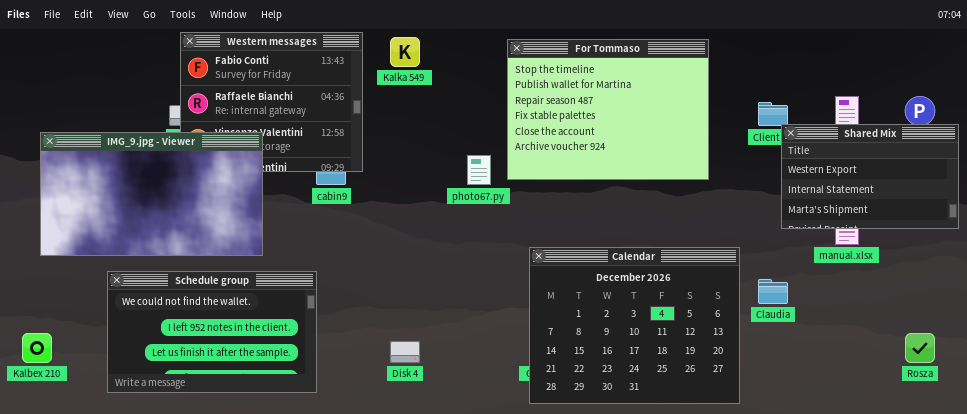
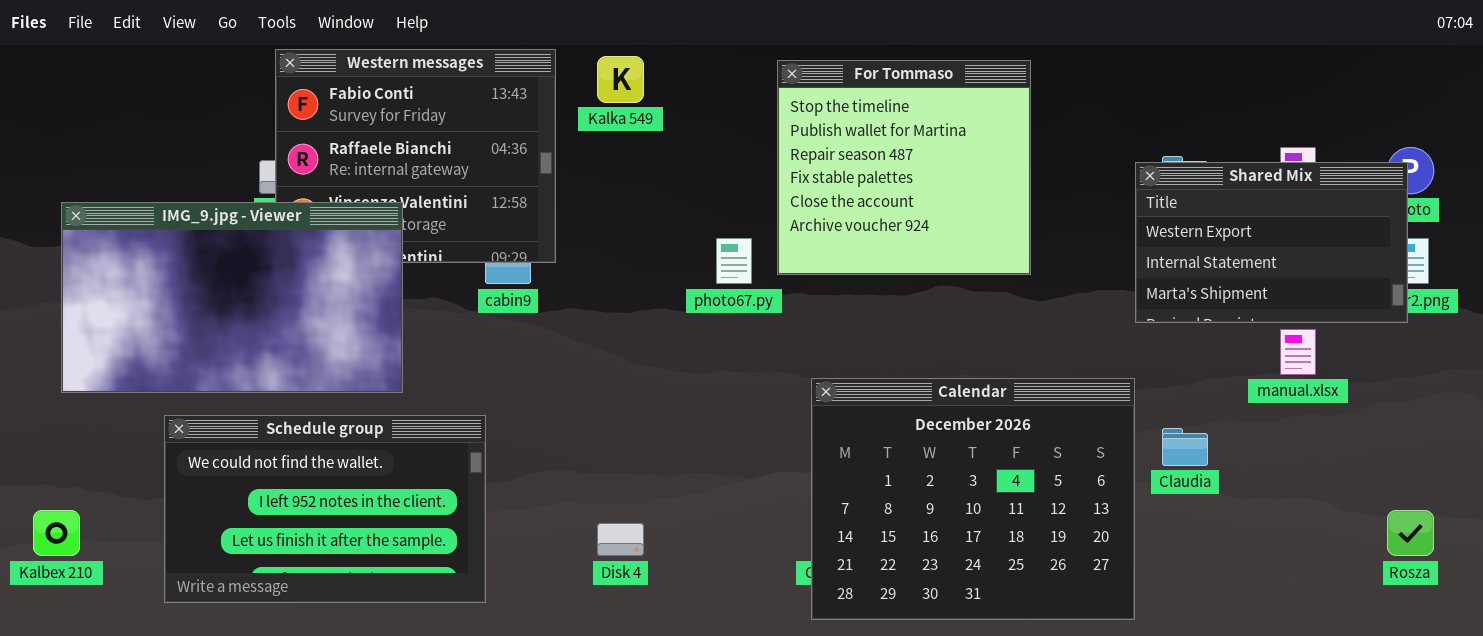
For Tommaso: [507,39,709,180] -> [777,60,1031,275], resized
Shared Mix: [781,124,959,229] -> [1135,162,1408,323], moved

